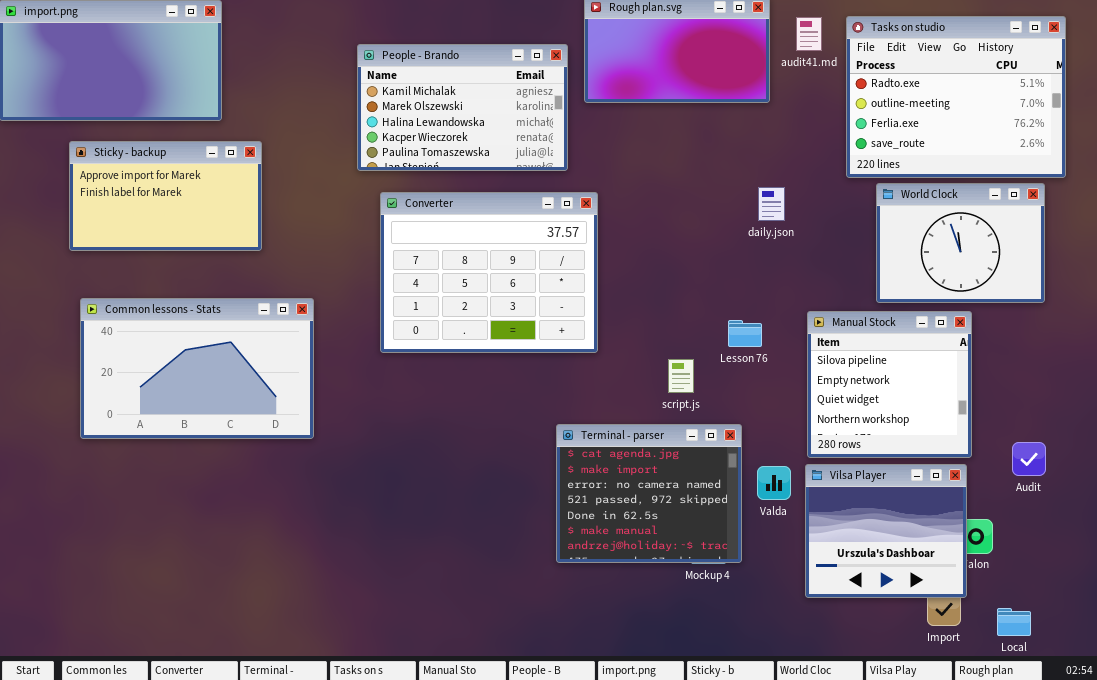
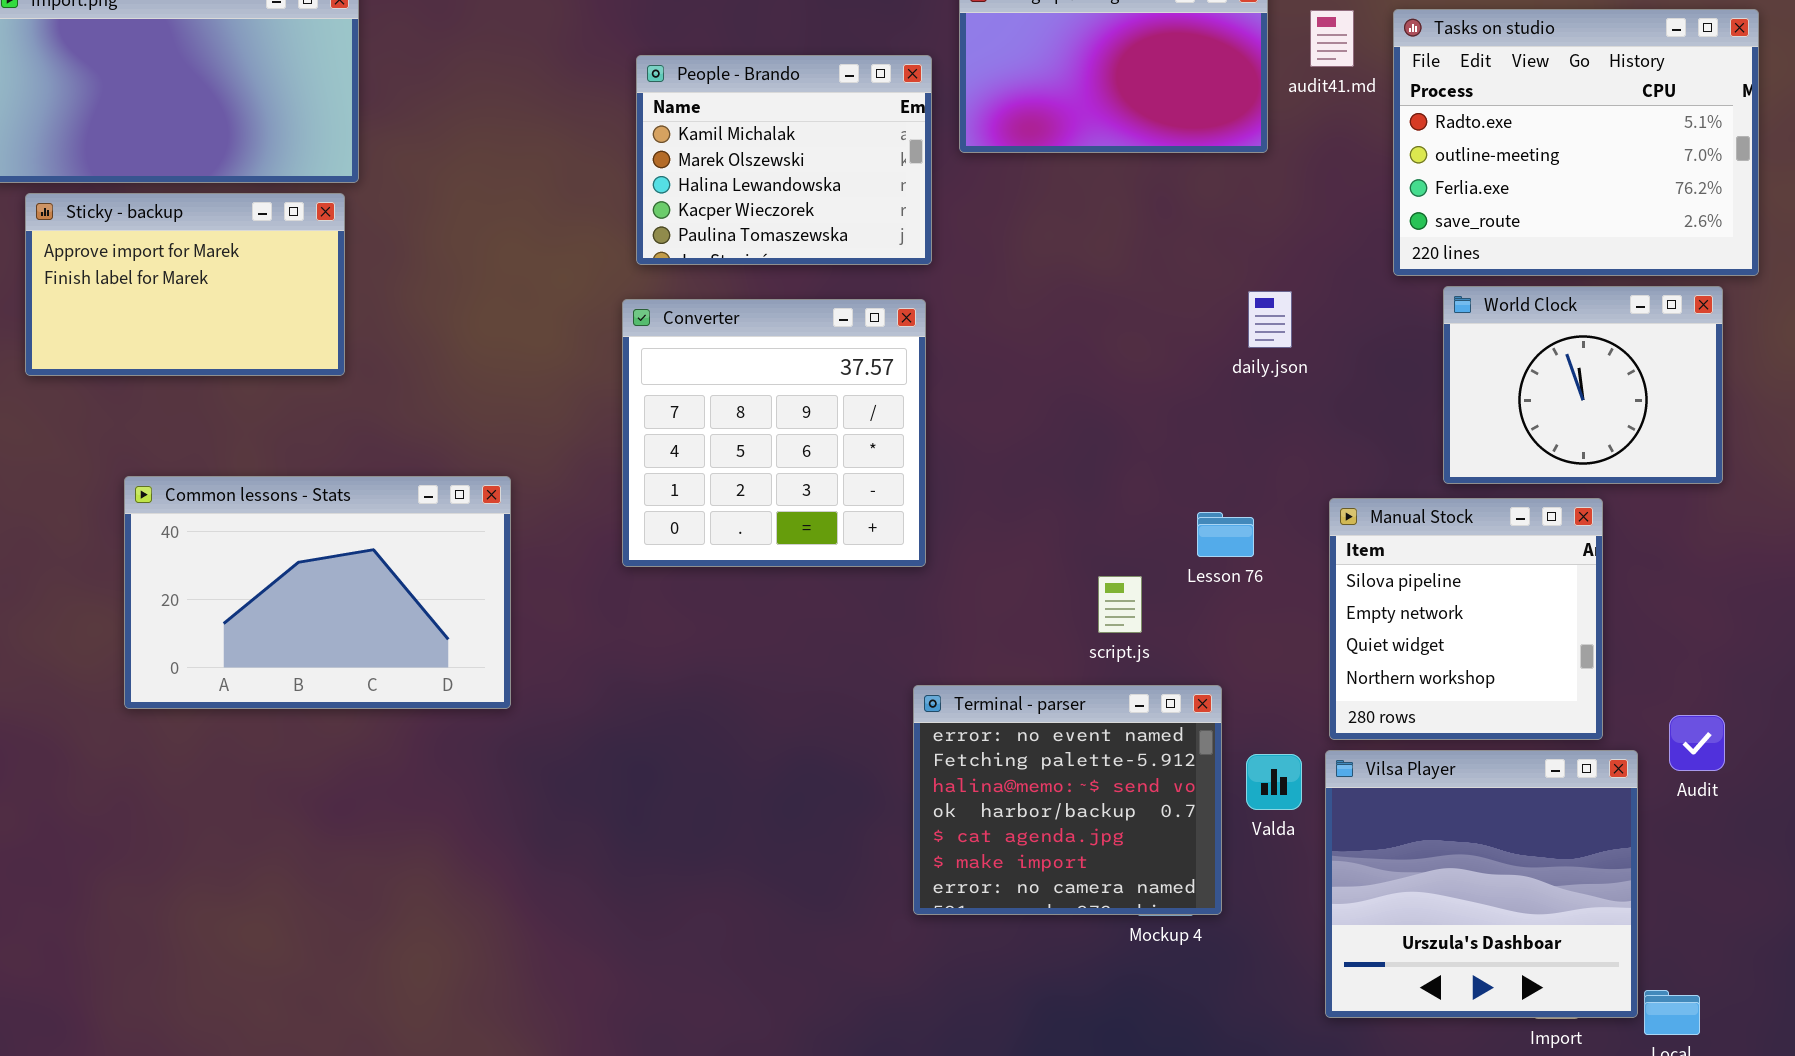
People - Brando: [357,44,568,171] -> [636,55,932,265], resized
Sticky - backup: [69,141,262,251] -> [25,193,345,376], moved
Converter: [380,192,598,353] -> [622,299,926,567], resized
Terminal - parser: [556,424,742,563] -> [913,685,1222,915], scrolled up 4 rows
Vilsa Player: [805,464,967,598] -> [1325,750,1638,1018], resized

